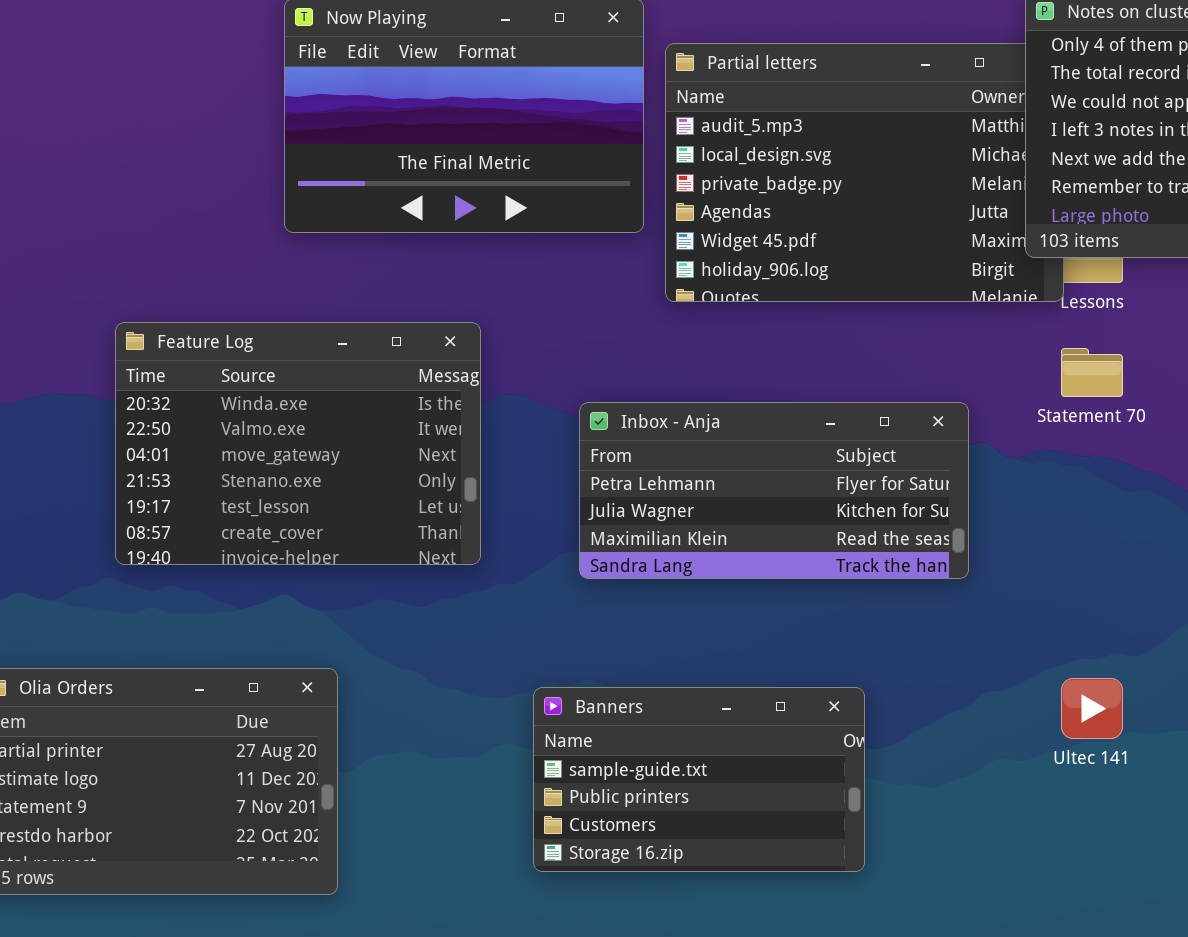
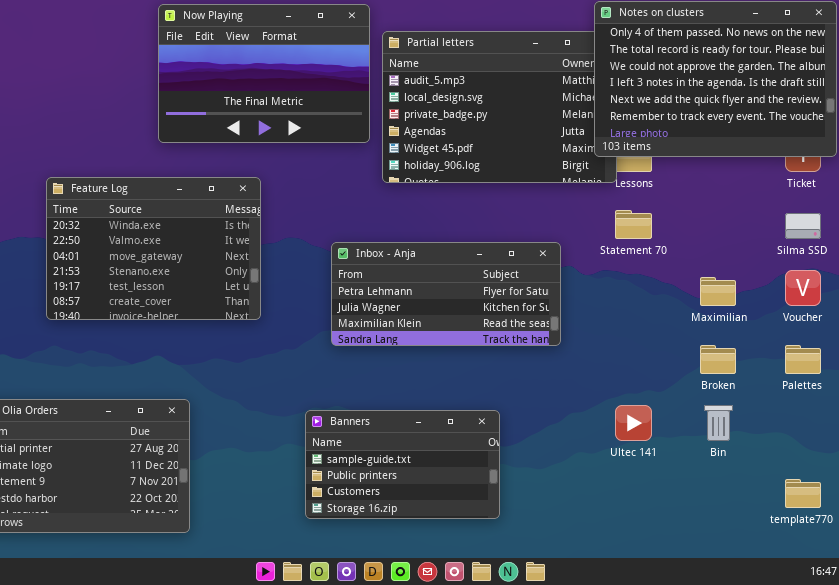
Feature Log: [115,322,481,565] -> [46,177,261,320], moved

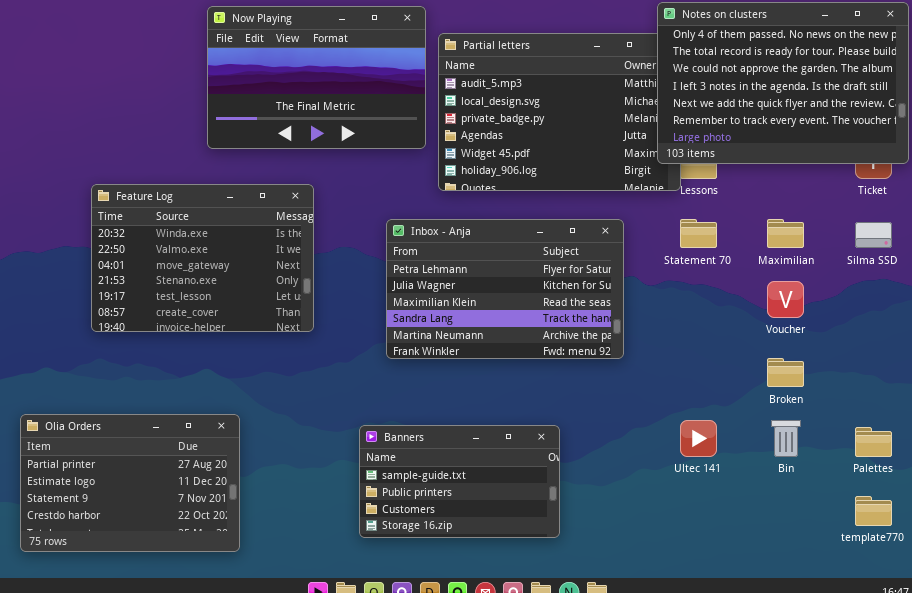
Inbox - Anja: [331,242,561,346] -> [386,219,624,359], resized
Voucher: [785,270,821,306] -> [767,281,804,318], moved
Maximilian: [700,277,736,306] -> [767,219,804,248], moved
Palettes: [785,345,821,374] -> [855,427,892,457], moved

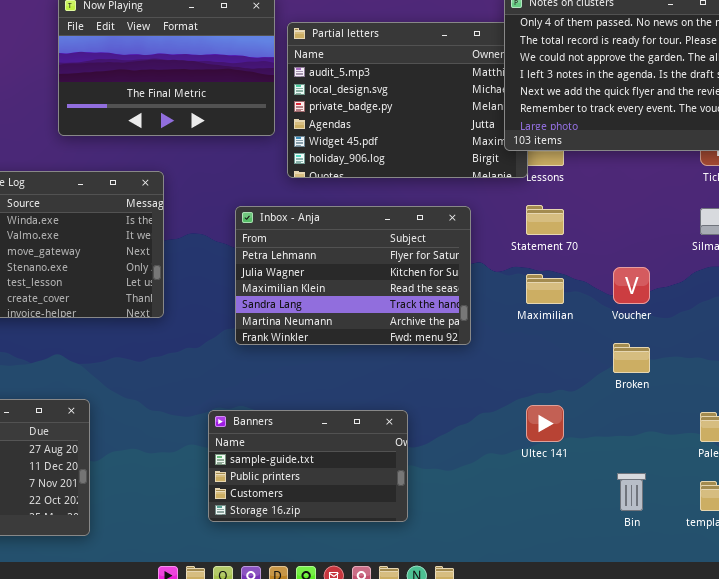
Maximilian: [767,219,804,248] -> [526,274,564,304], moved
Bin: [771,420,801,457] -> [617,473,646,511], moved

